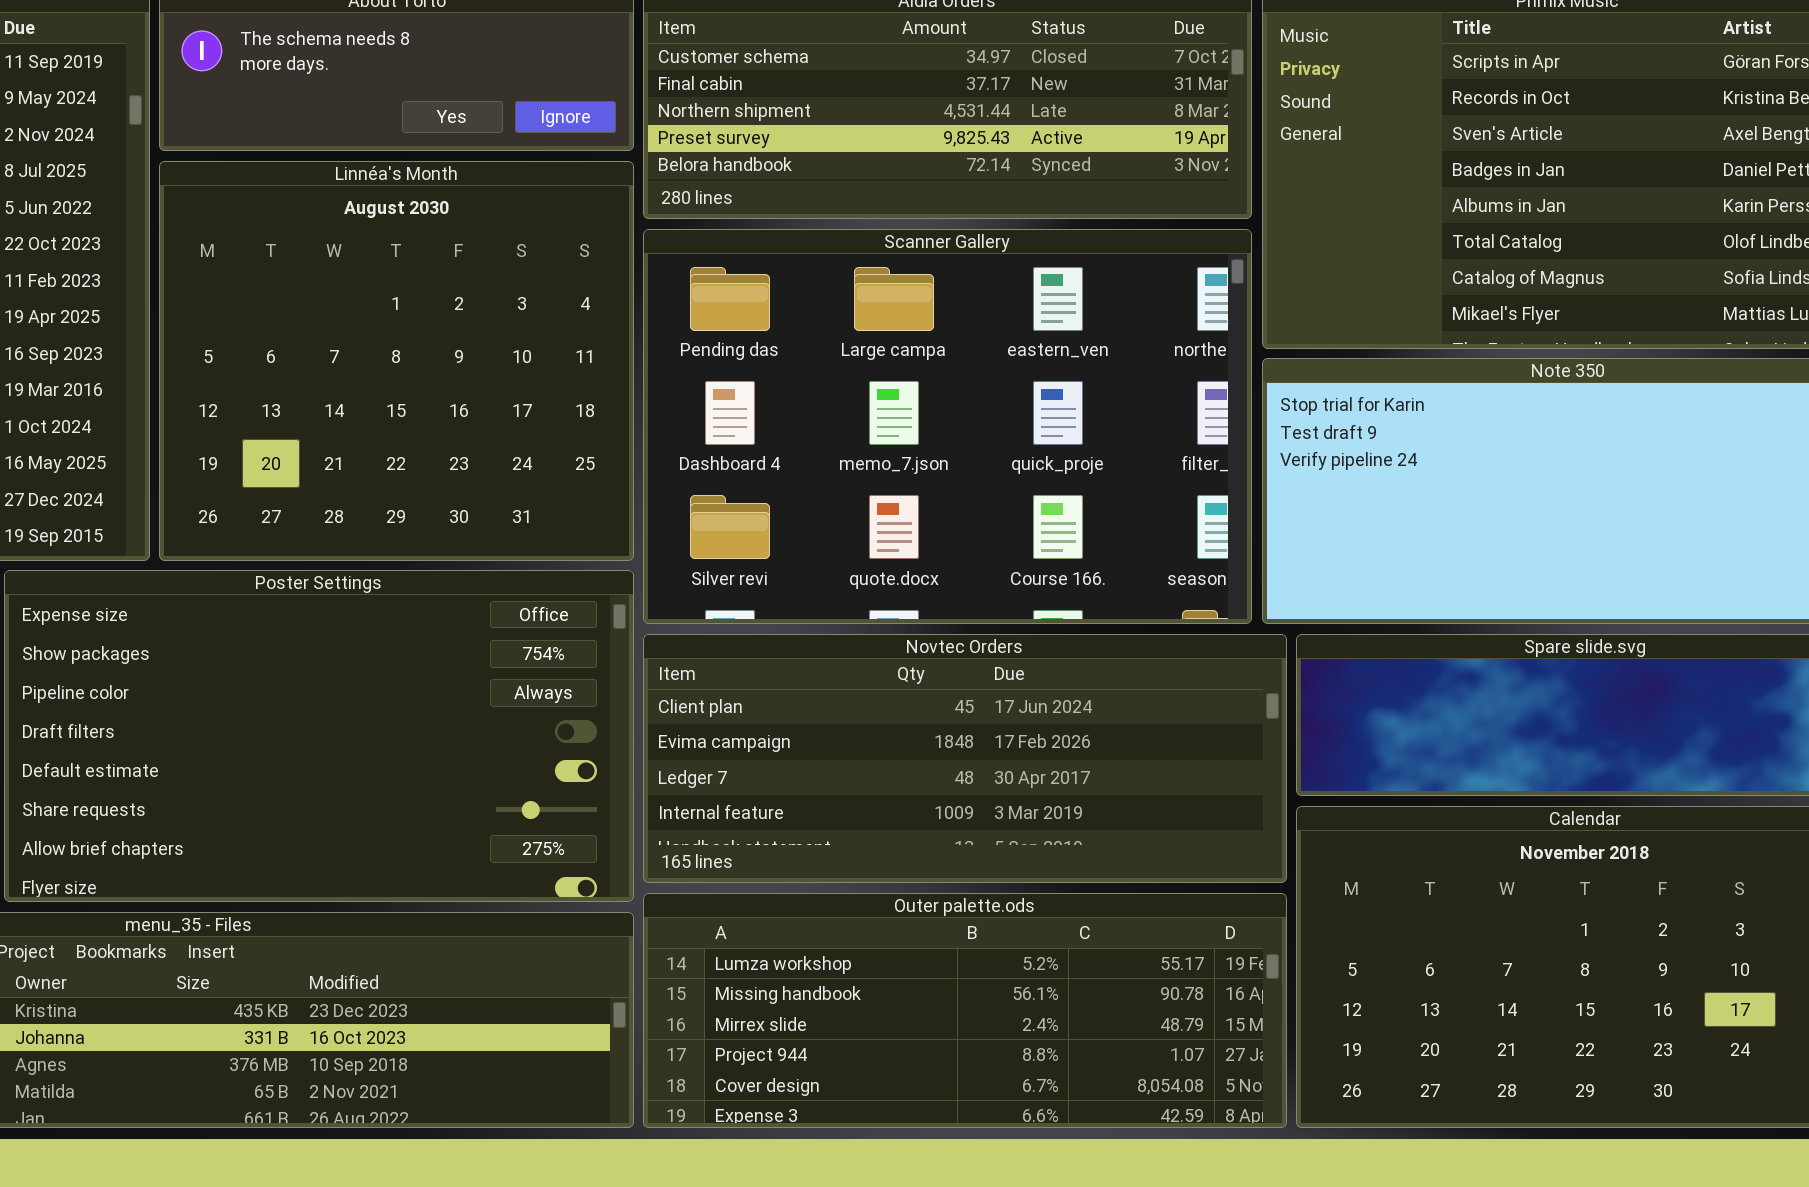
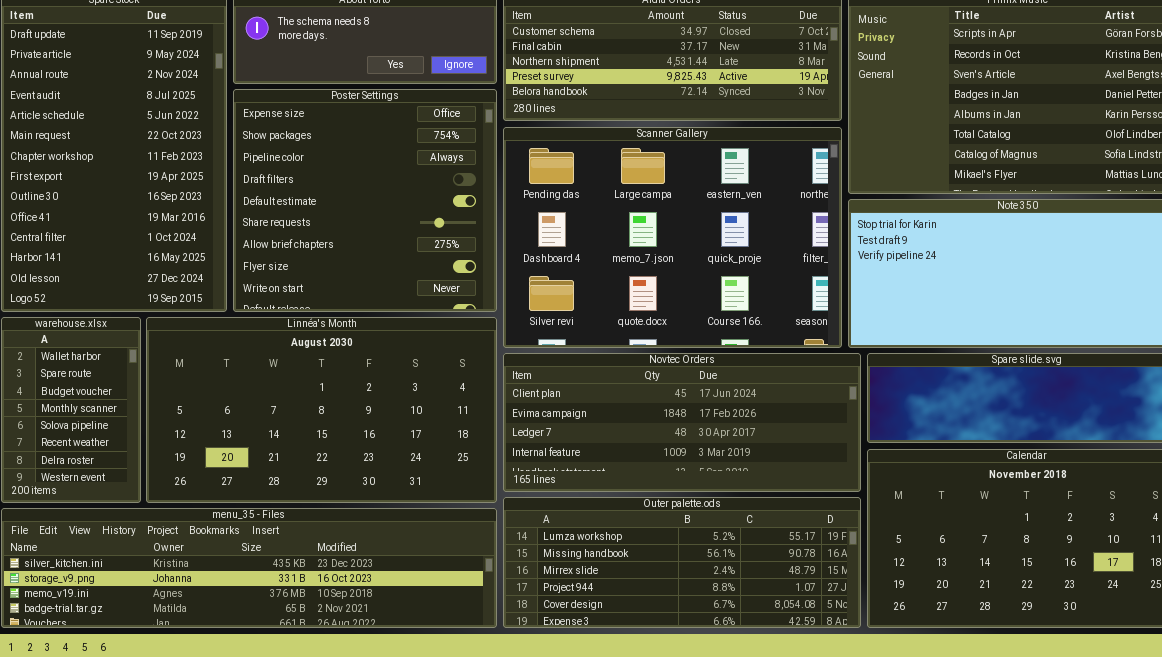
Linnéa's Month: [159,161,634,561] -> [146,317,497,503], moved, resized
Poster Settings: [4,570,634,902] -> [233,89,497,312], moved, resized

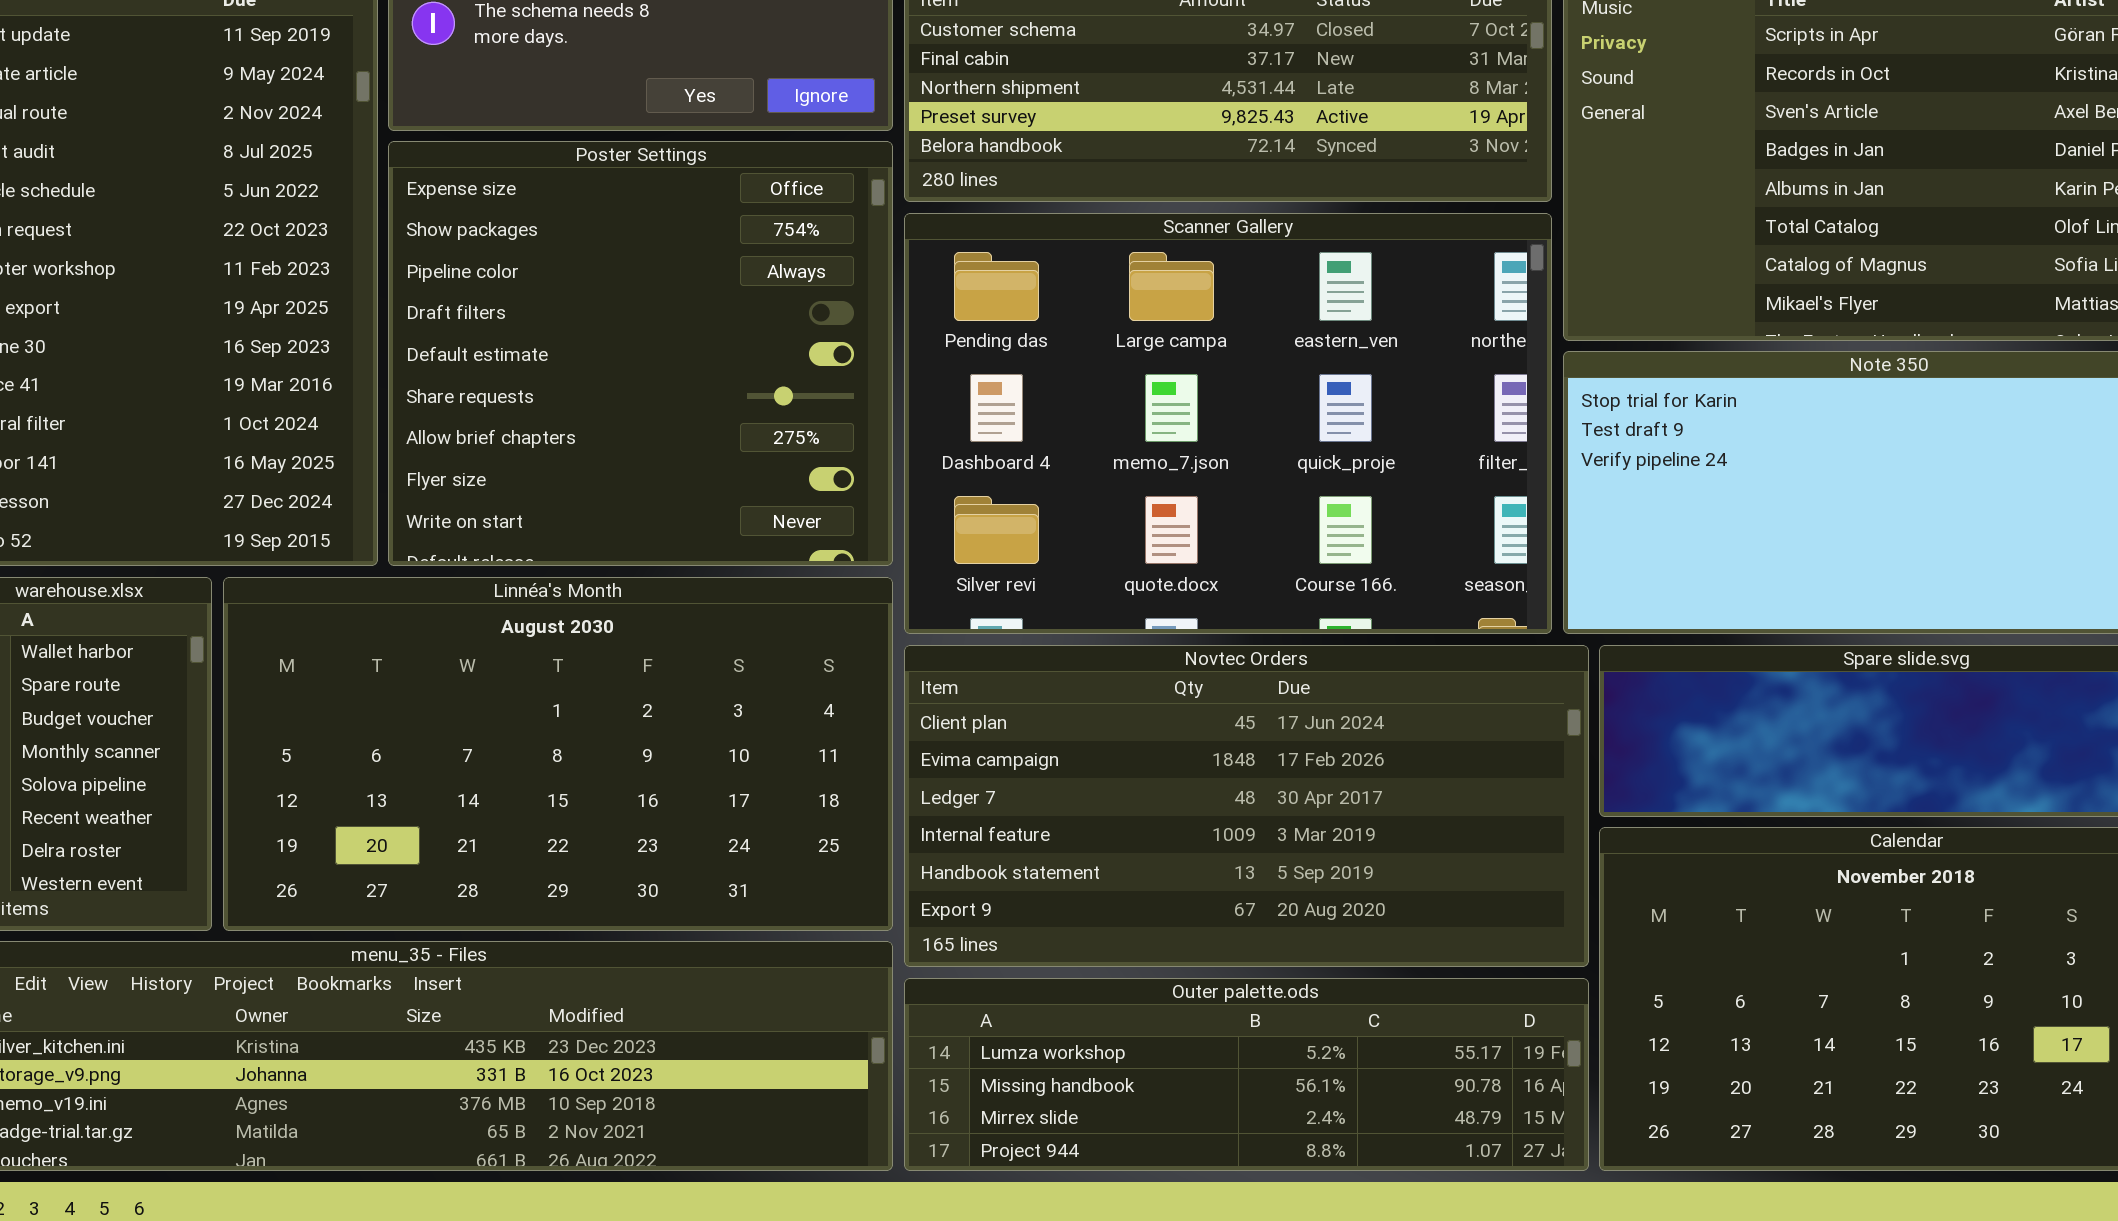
Novtec Orders: [503,353,861,492] -> [904,645,1589,967], resized
Outer palette.ods: [503,497,861,628] -> [904,978,1589,1171], resized

